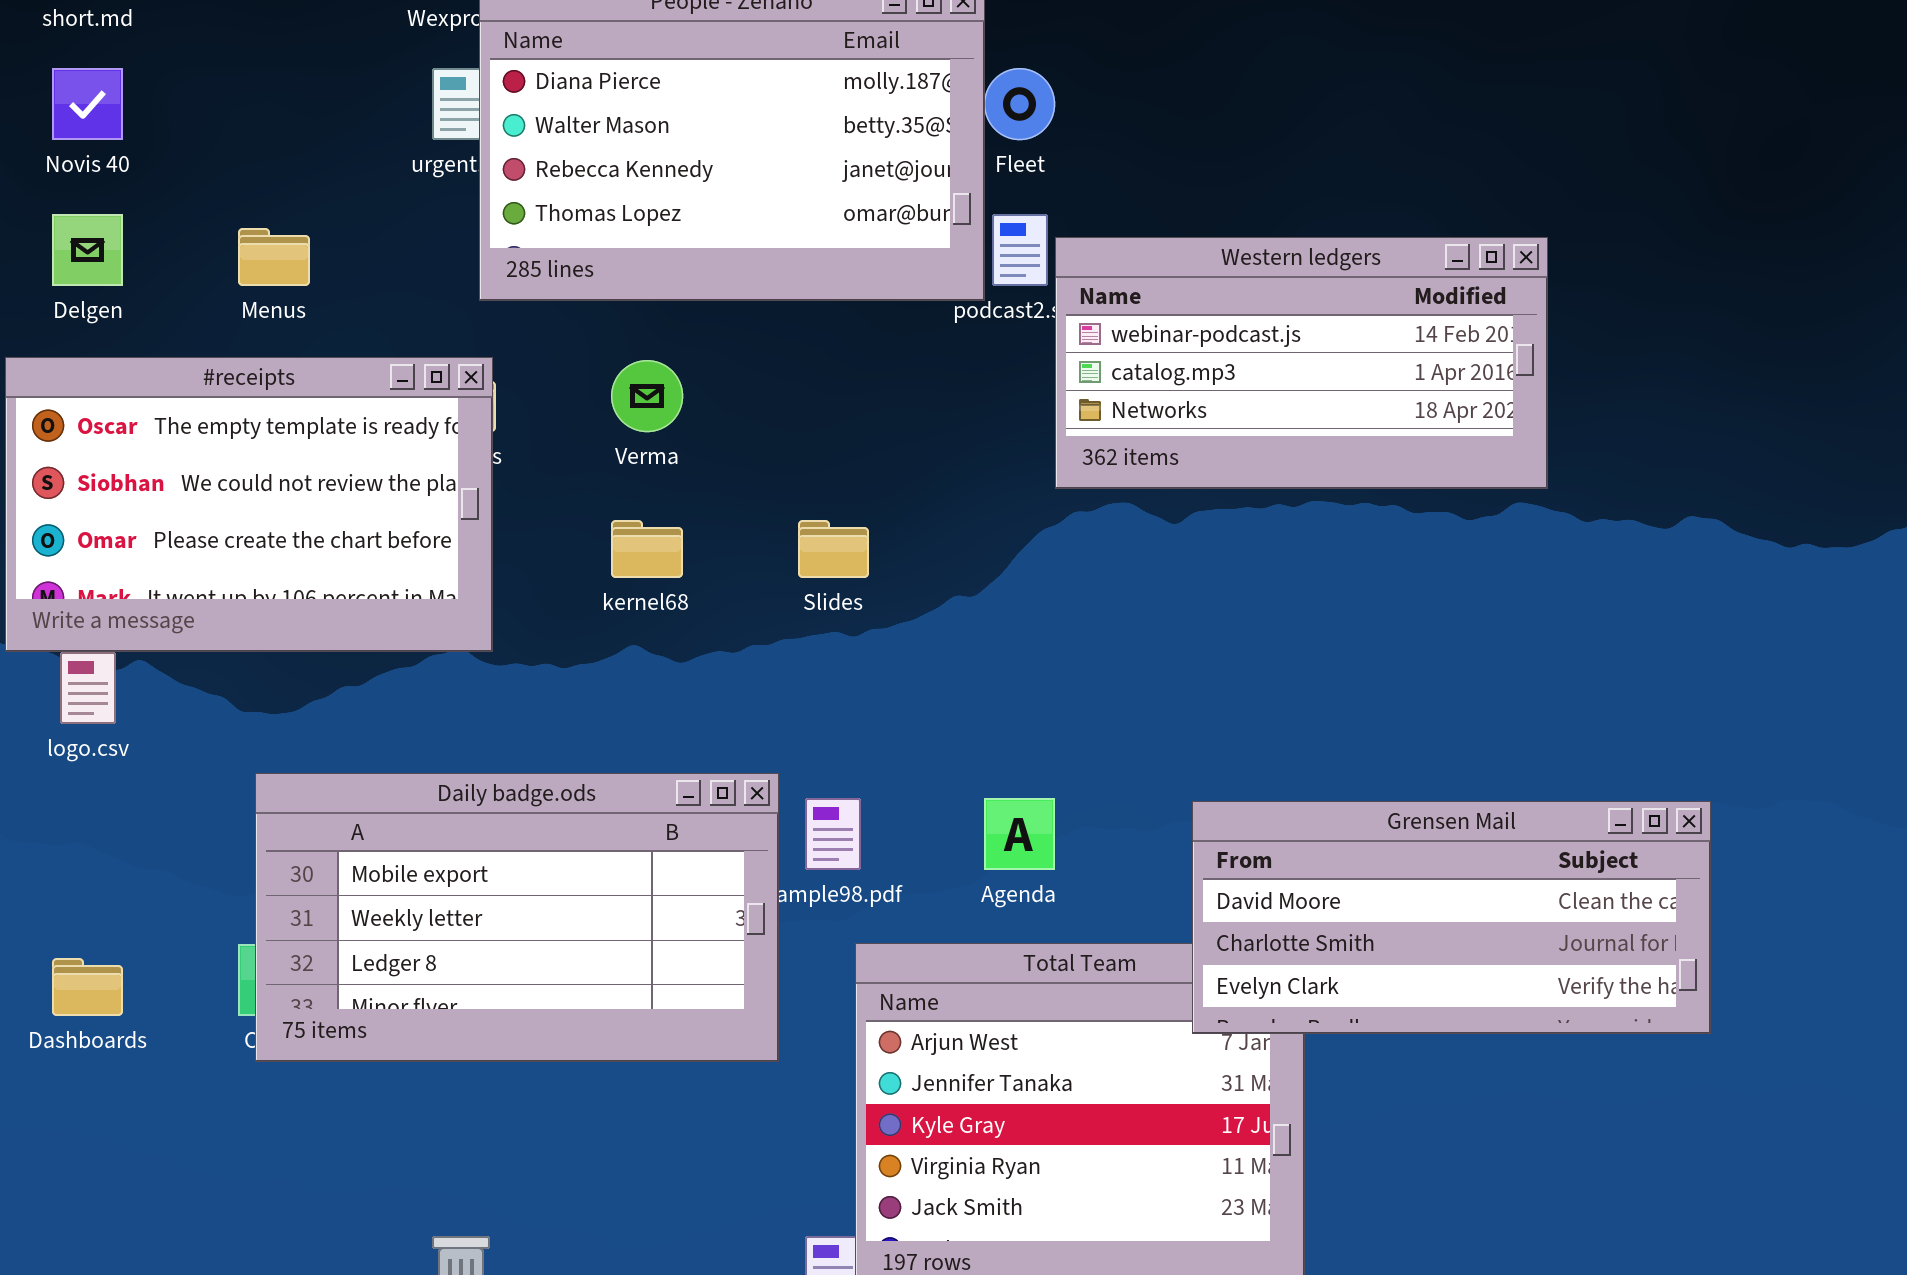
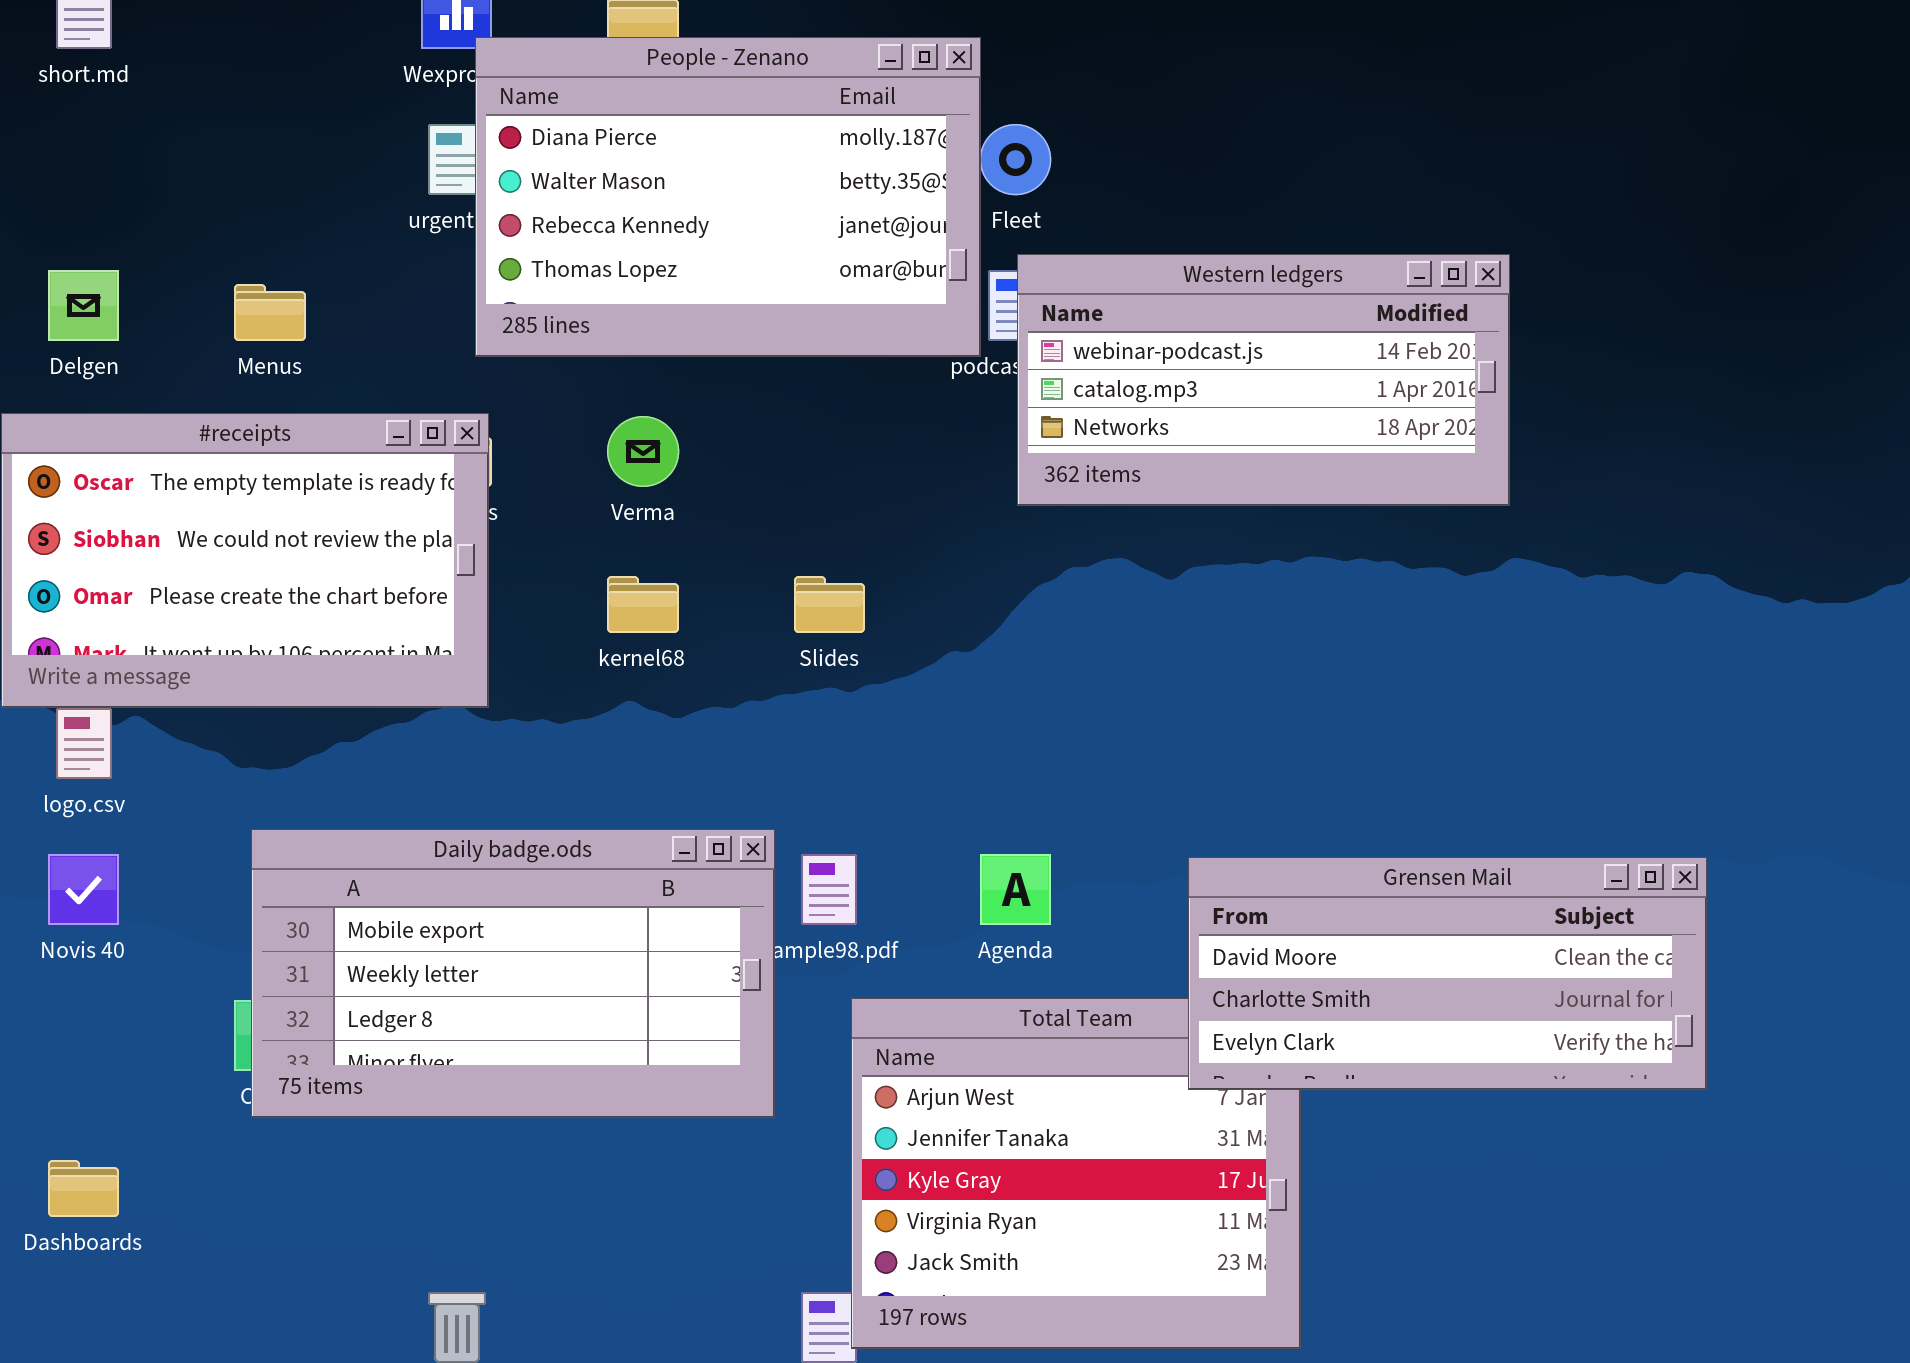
Novis 40: [52,68,123,140] -> [48,854,119,925], moved
Western ledgers: [1055,237,1548,489] -> [1017,254,1510,506], moved
Dashboards: [52,958,123,1016] -> [48,1160,119,1217], moved

